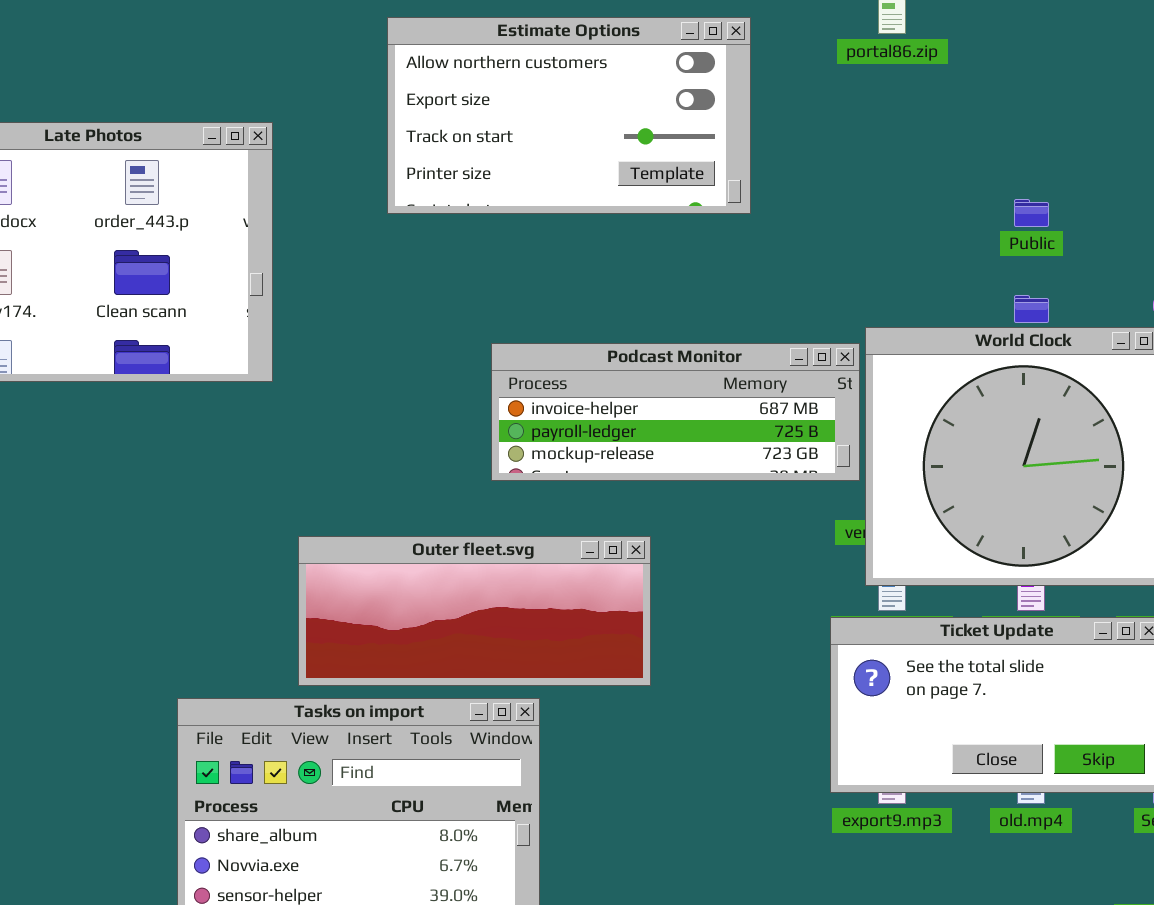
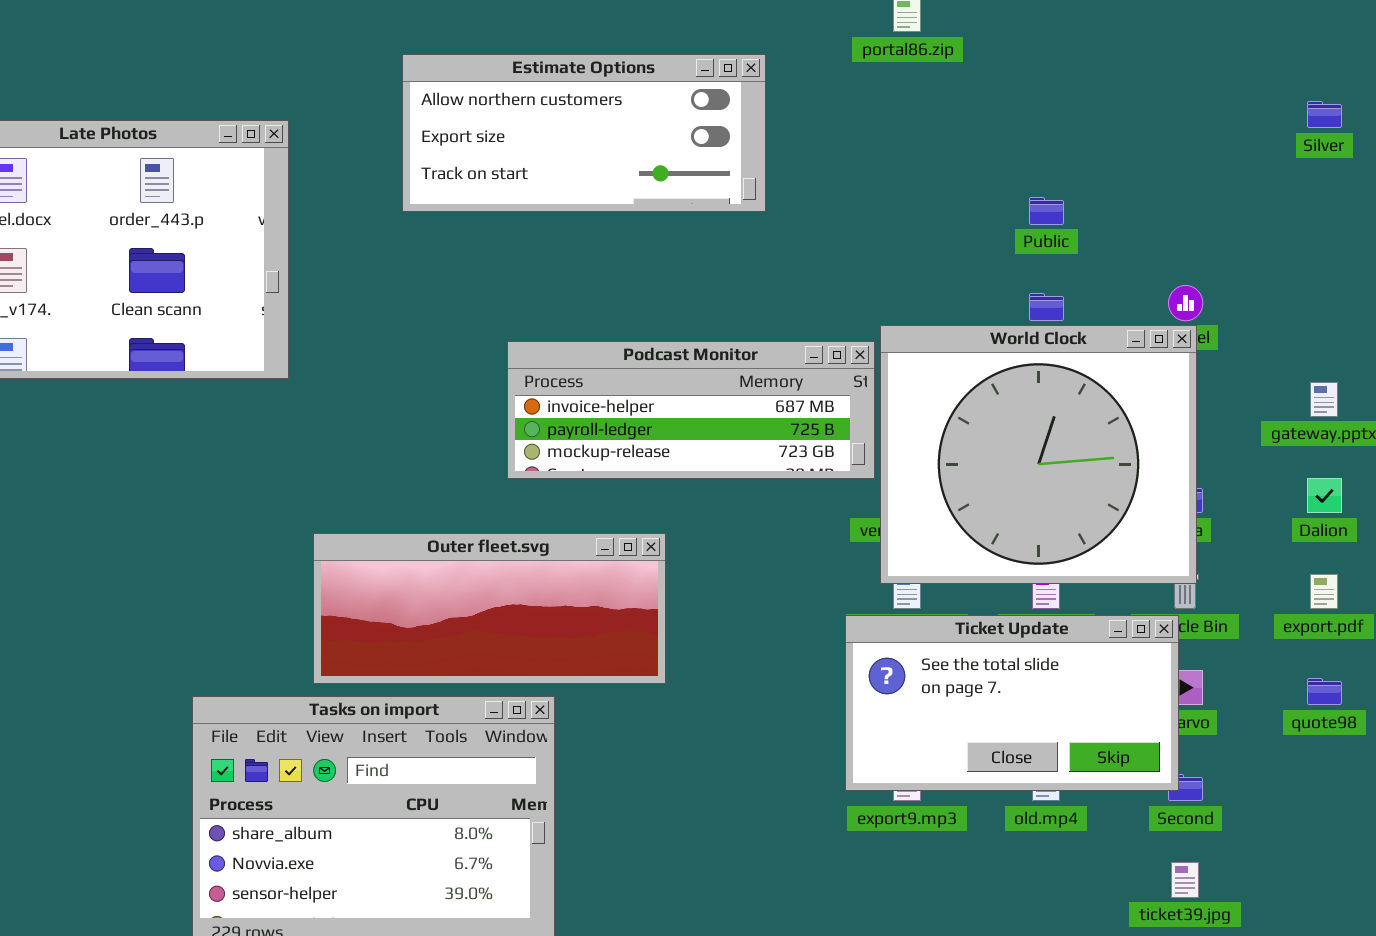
Estimate Options: [387,17,751,214] -> [402,54,766,212], resized

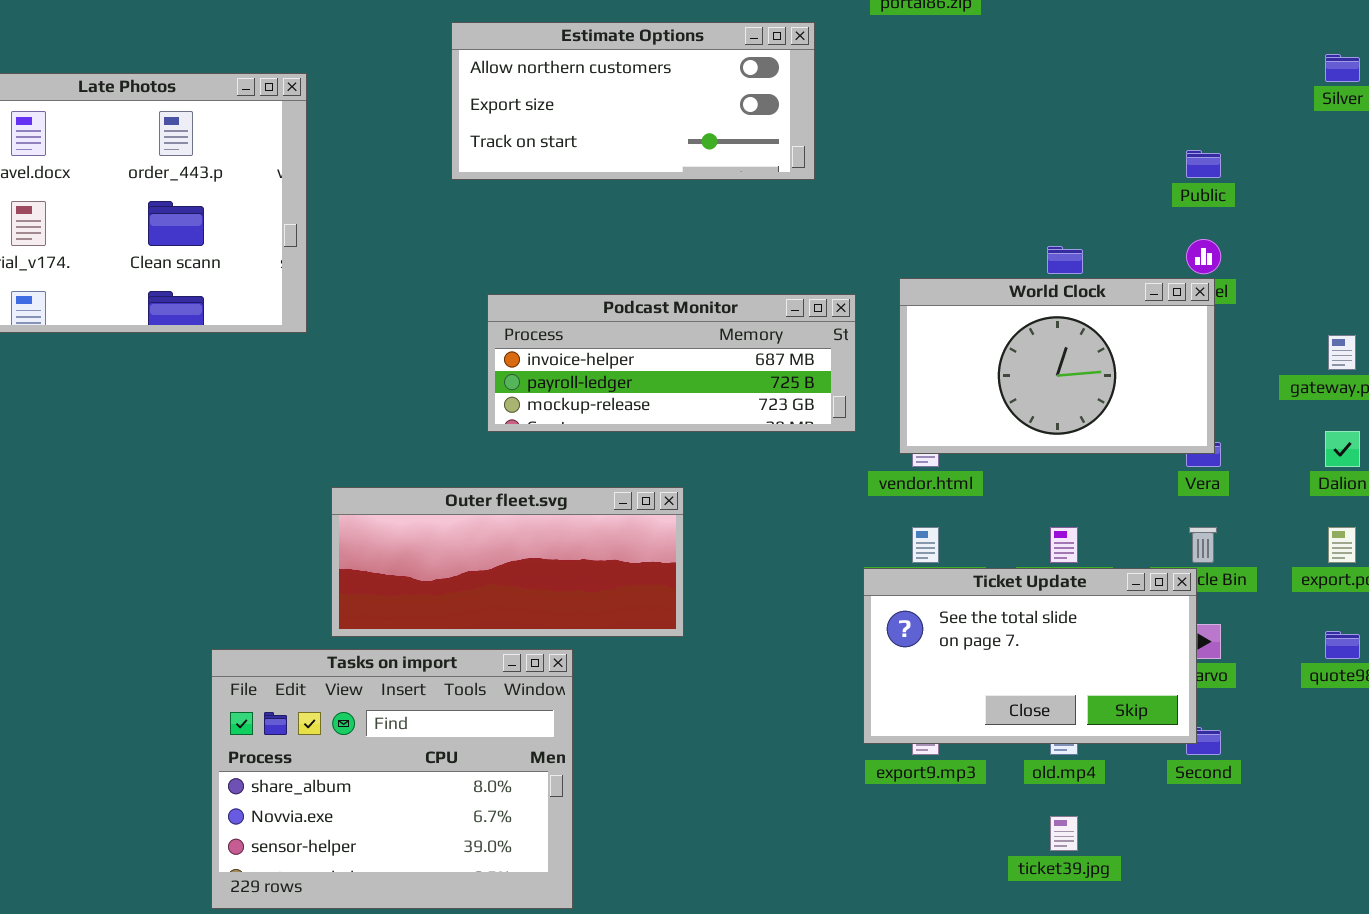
Estimate Options: [402,54,766,212] -> [451,22,815,180], moved
Public: [1029,197,1064,225] -> [1186,150,1221,178], moved
World Clock: [880,325,1197,584] -> [899,278,1215,454], resized
Podcast Monitor: [507,341,875,479] -> [487,294,856,432], moved
ticket39.jpg: [1171,862,1199,898] -> [1050,816,1078,851], moved

